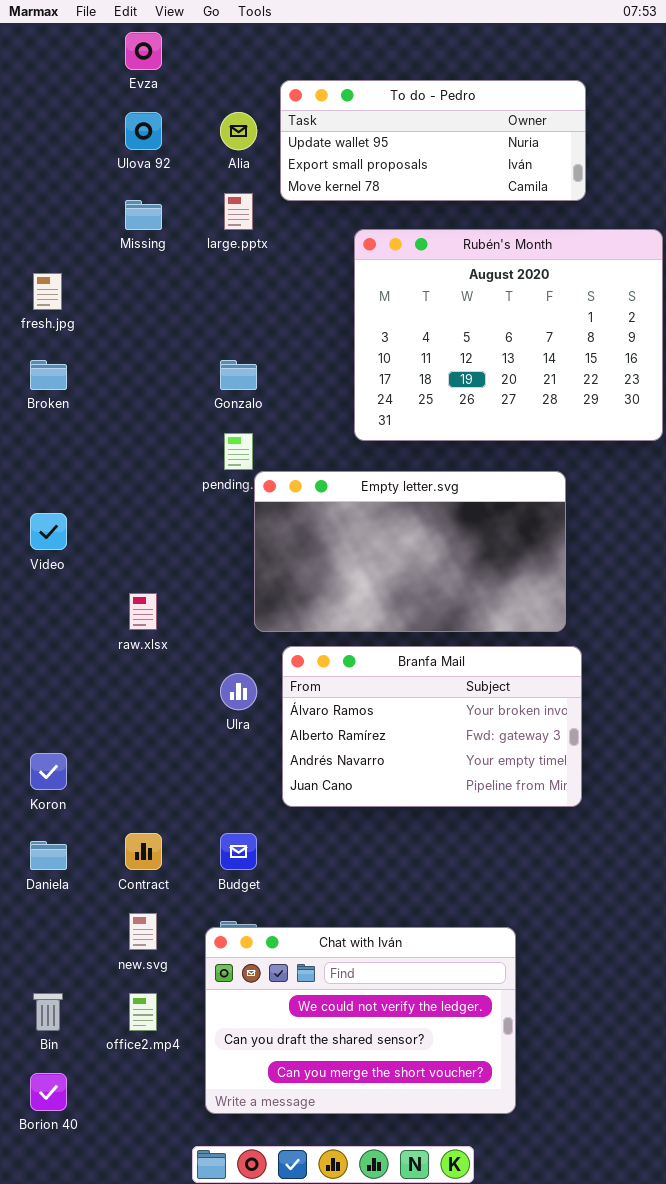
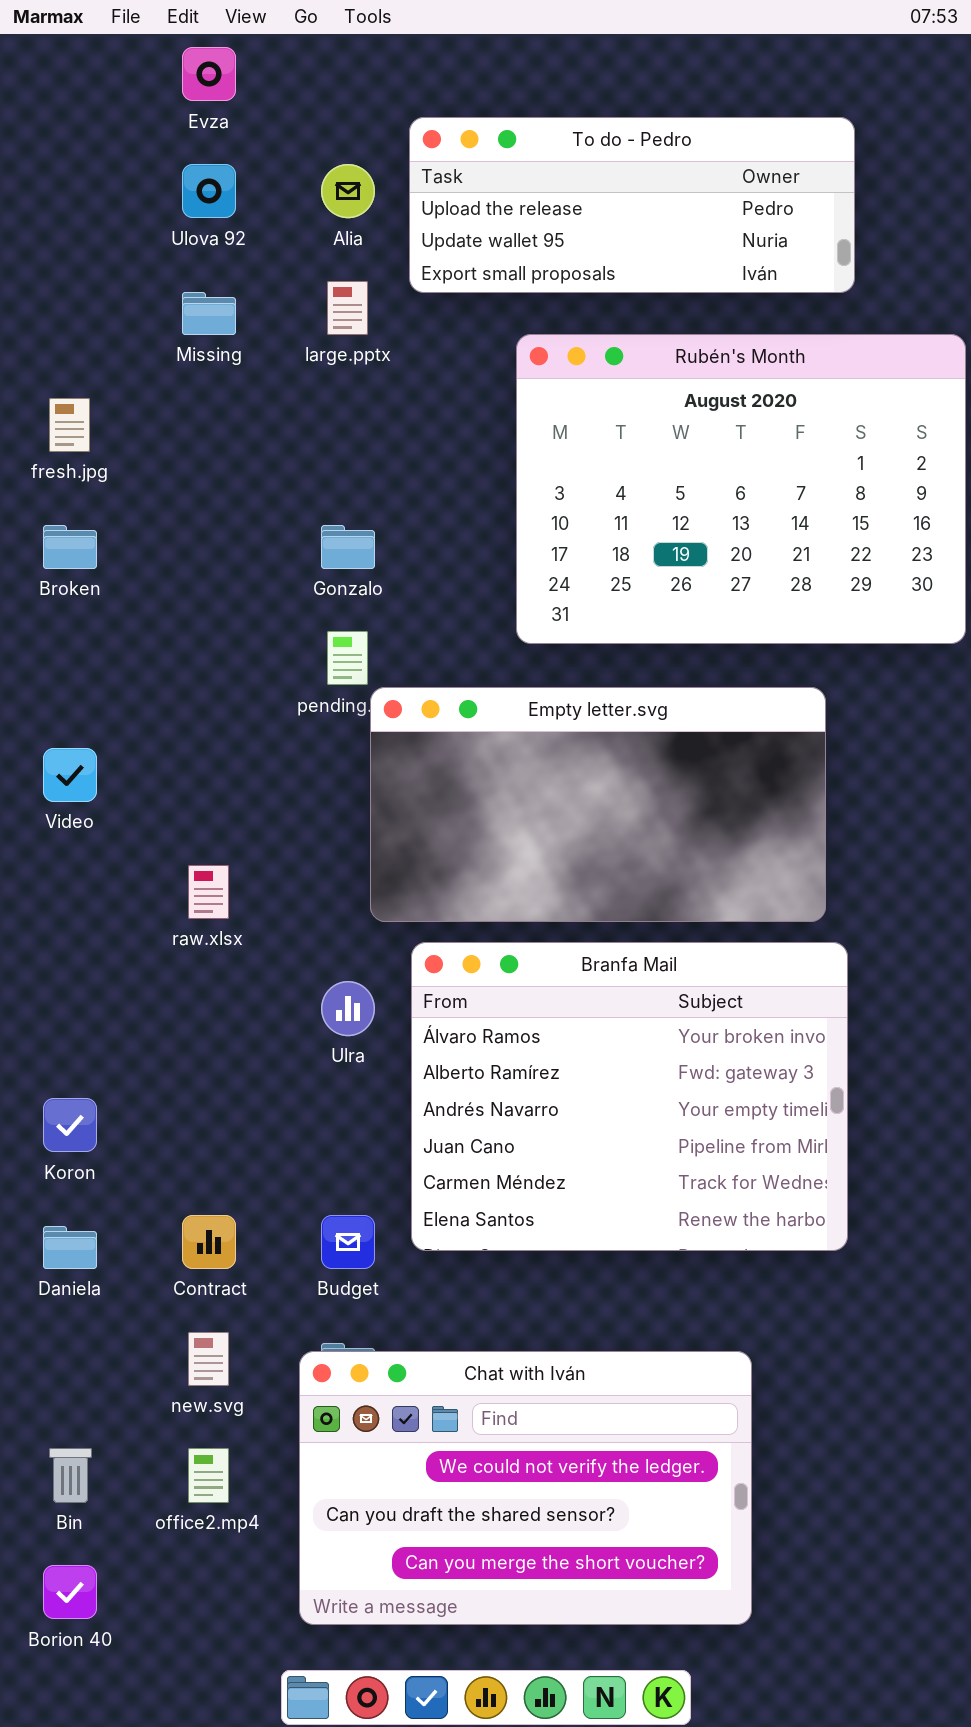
To do - Pedro: [280,80,586,201] -> [409,117,855,293], scrolled up 1 row
Branfa Mail: [282,646,582,807] -> [411,942,848,1251], resized

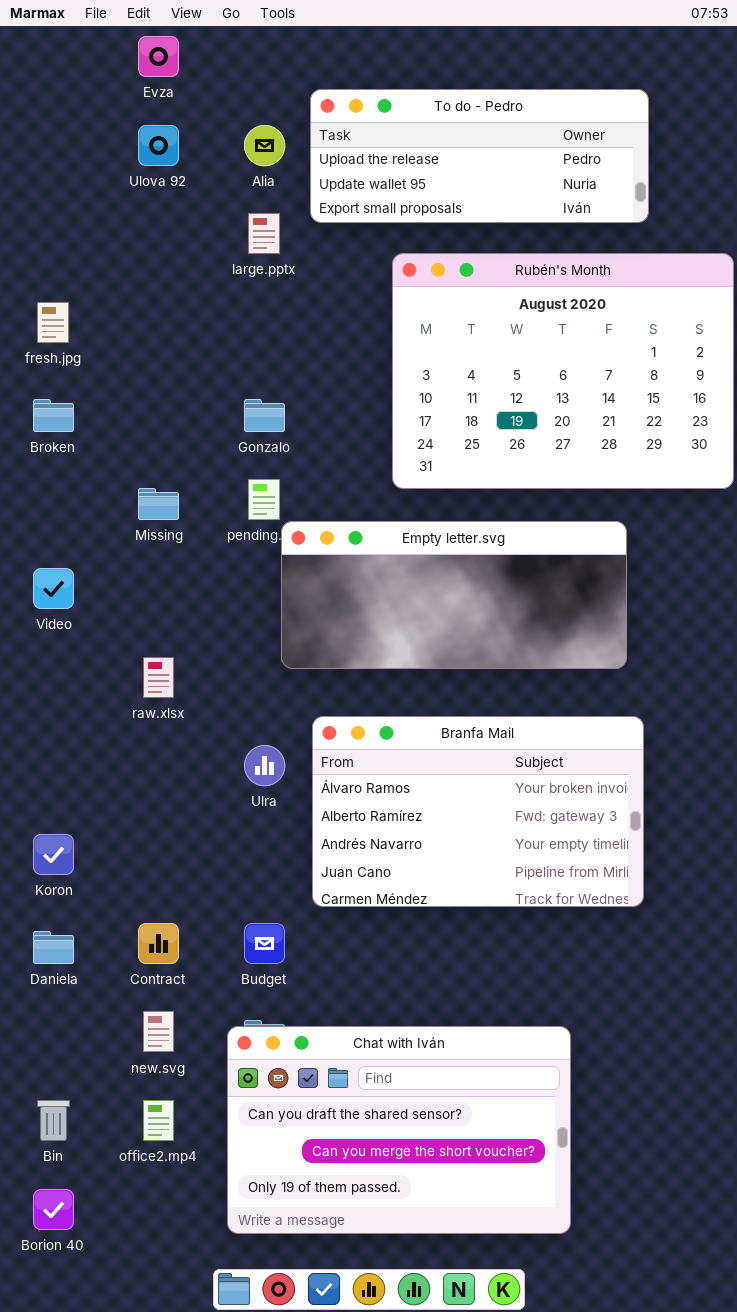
Missing: [182,292,236,335] -> [138,488,179,520], moved
Empty letter.svg: [370,687,826,922] -> [281,521,627,669], resized
Branfa Mail: [411,942,848,1251] -> [312,716,644,907], resized
Chat with Iván: [299,1351,752,1625] -> [227,1026,571,1234], scrolled down 1 row

